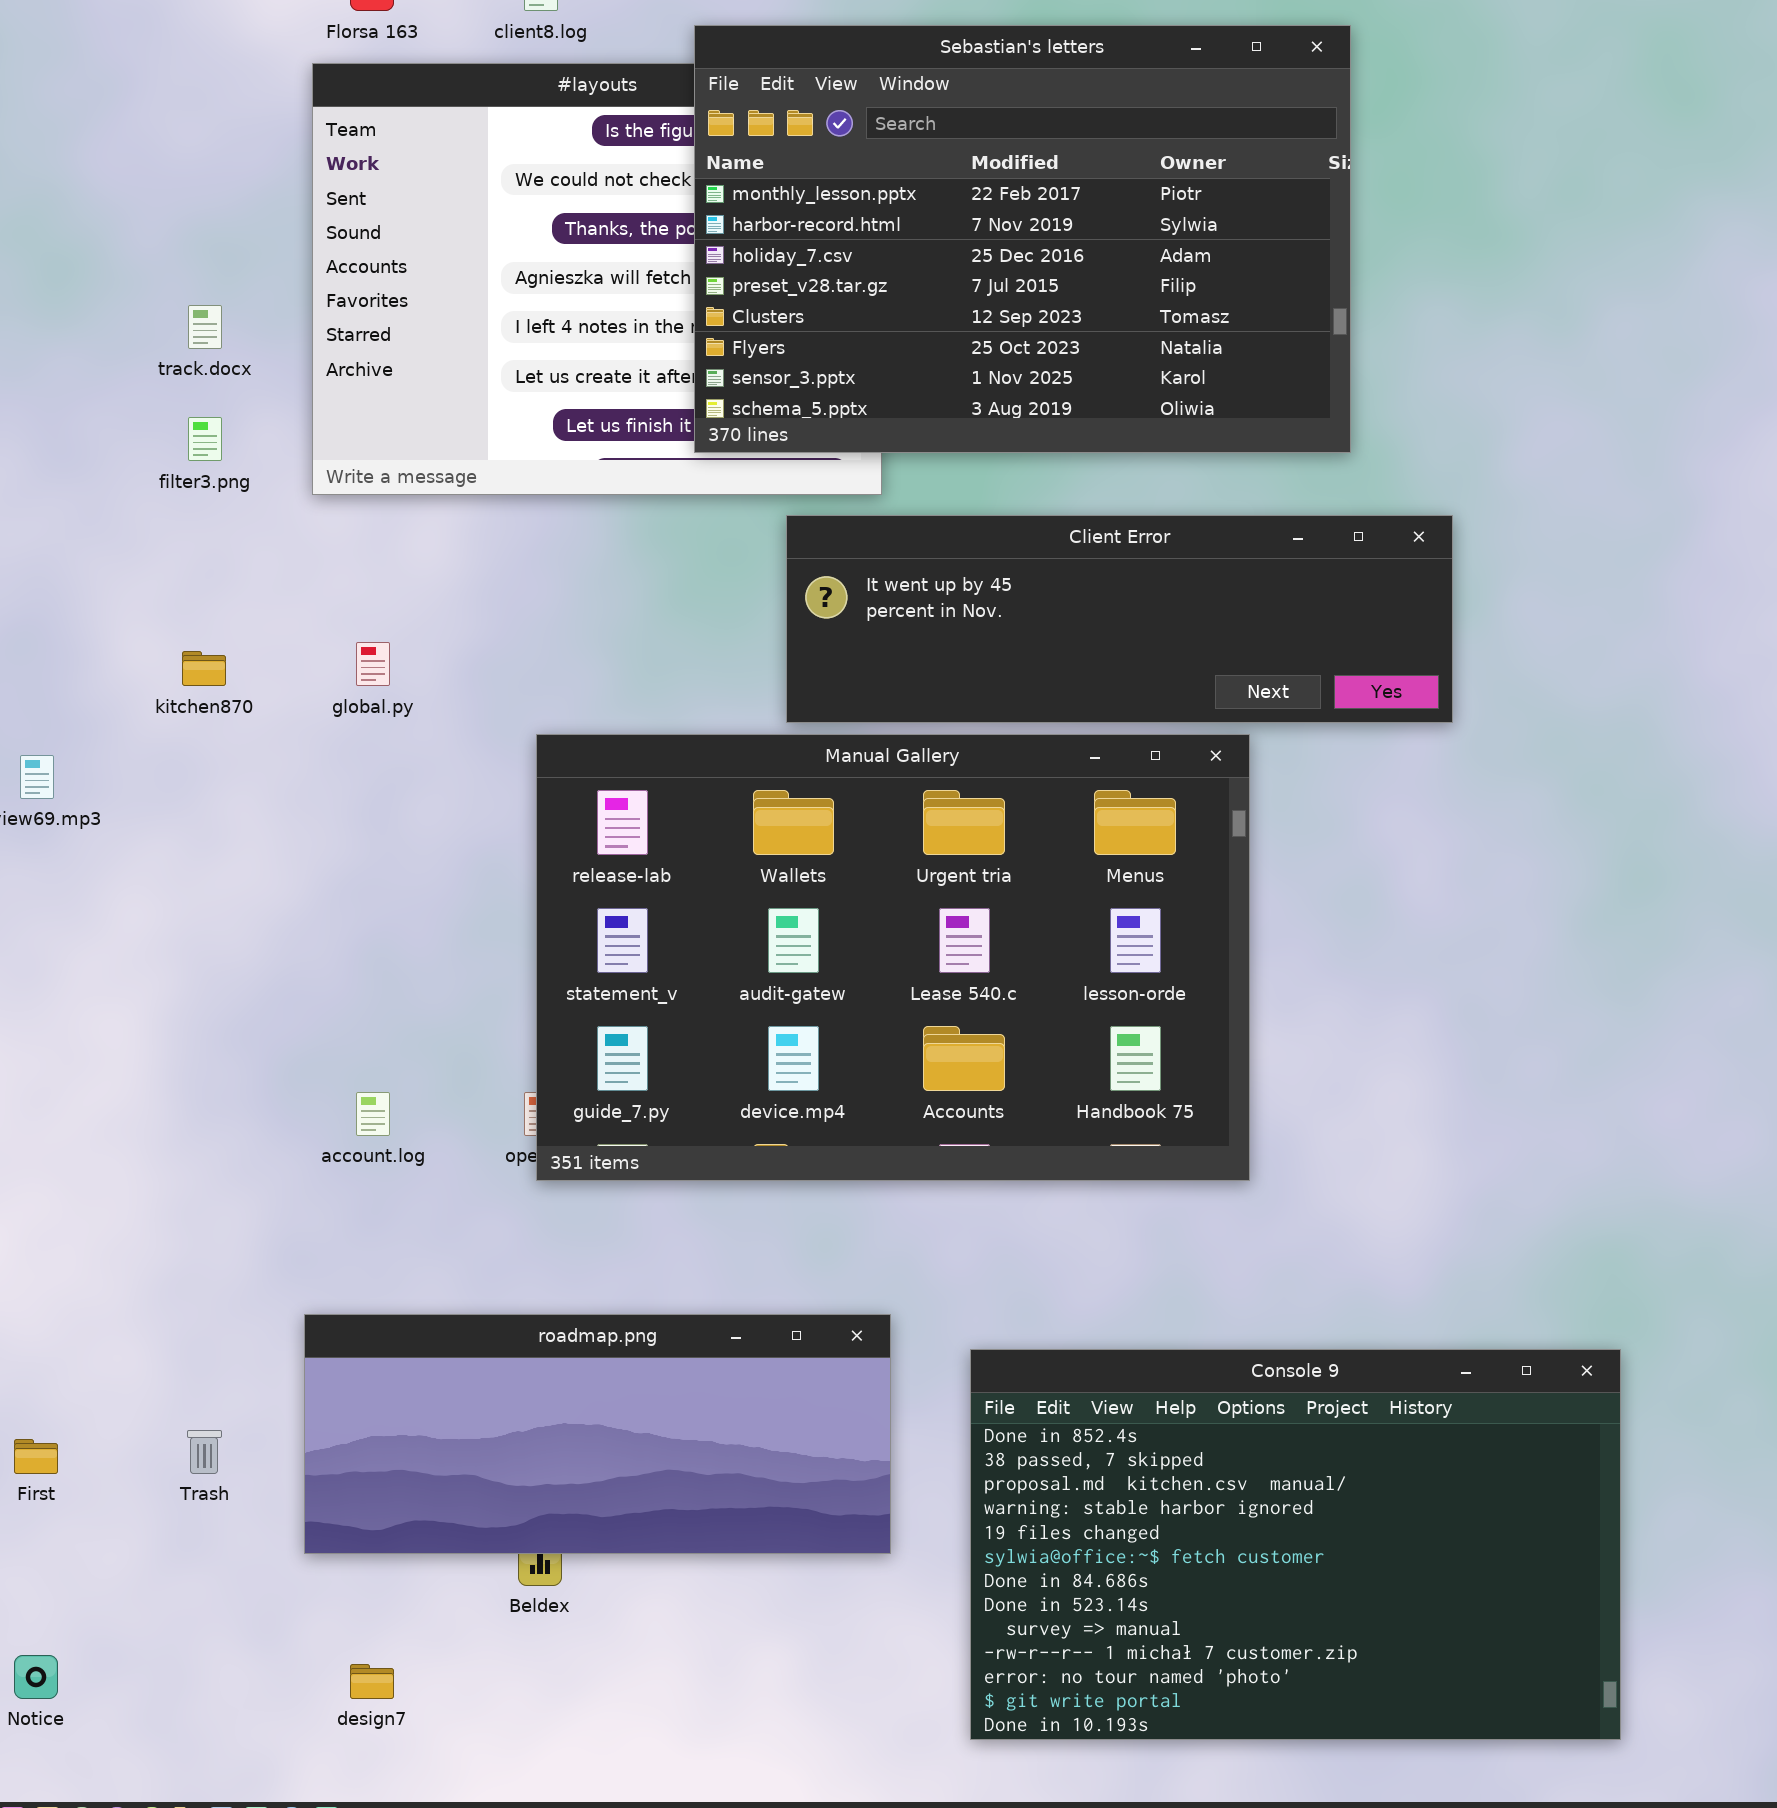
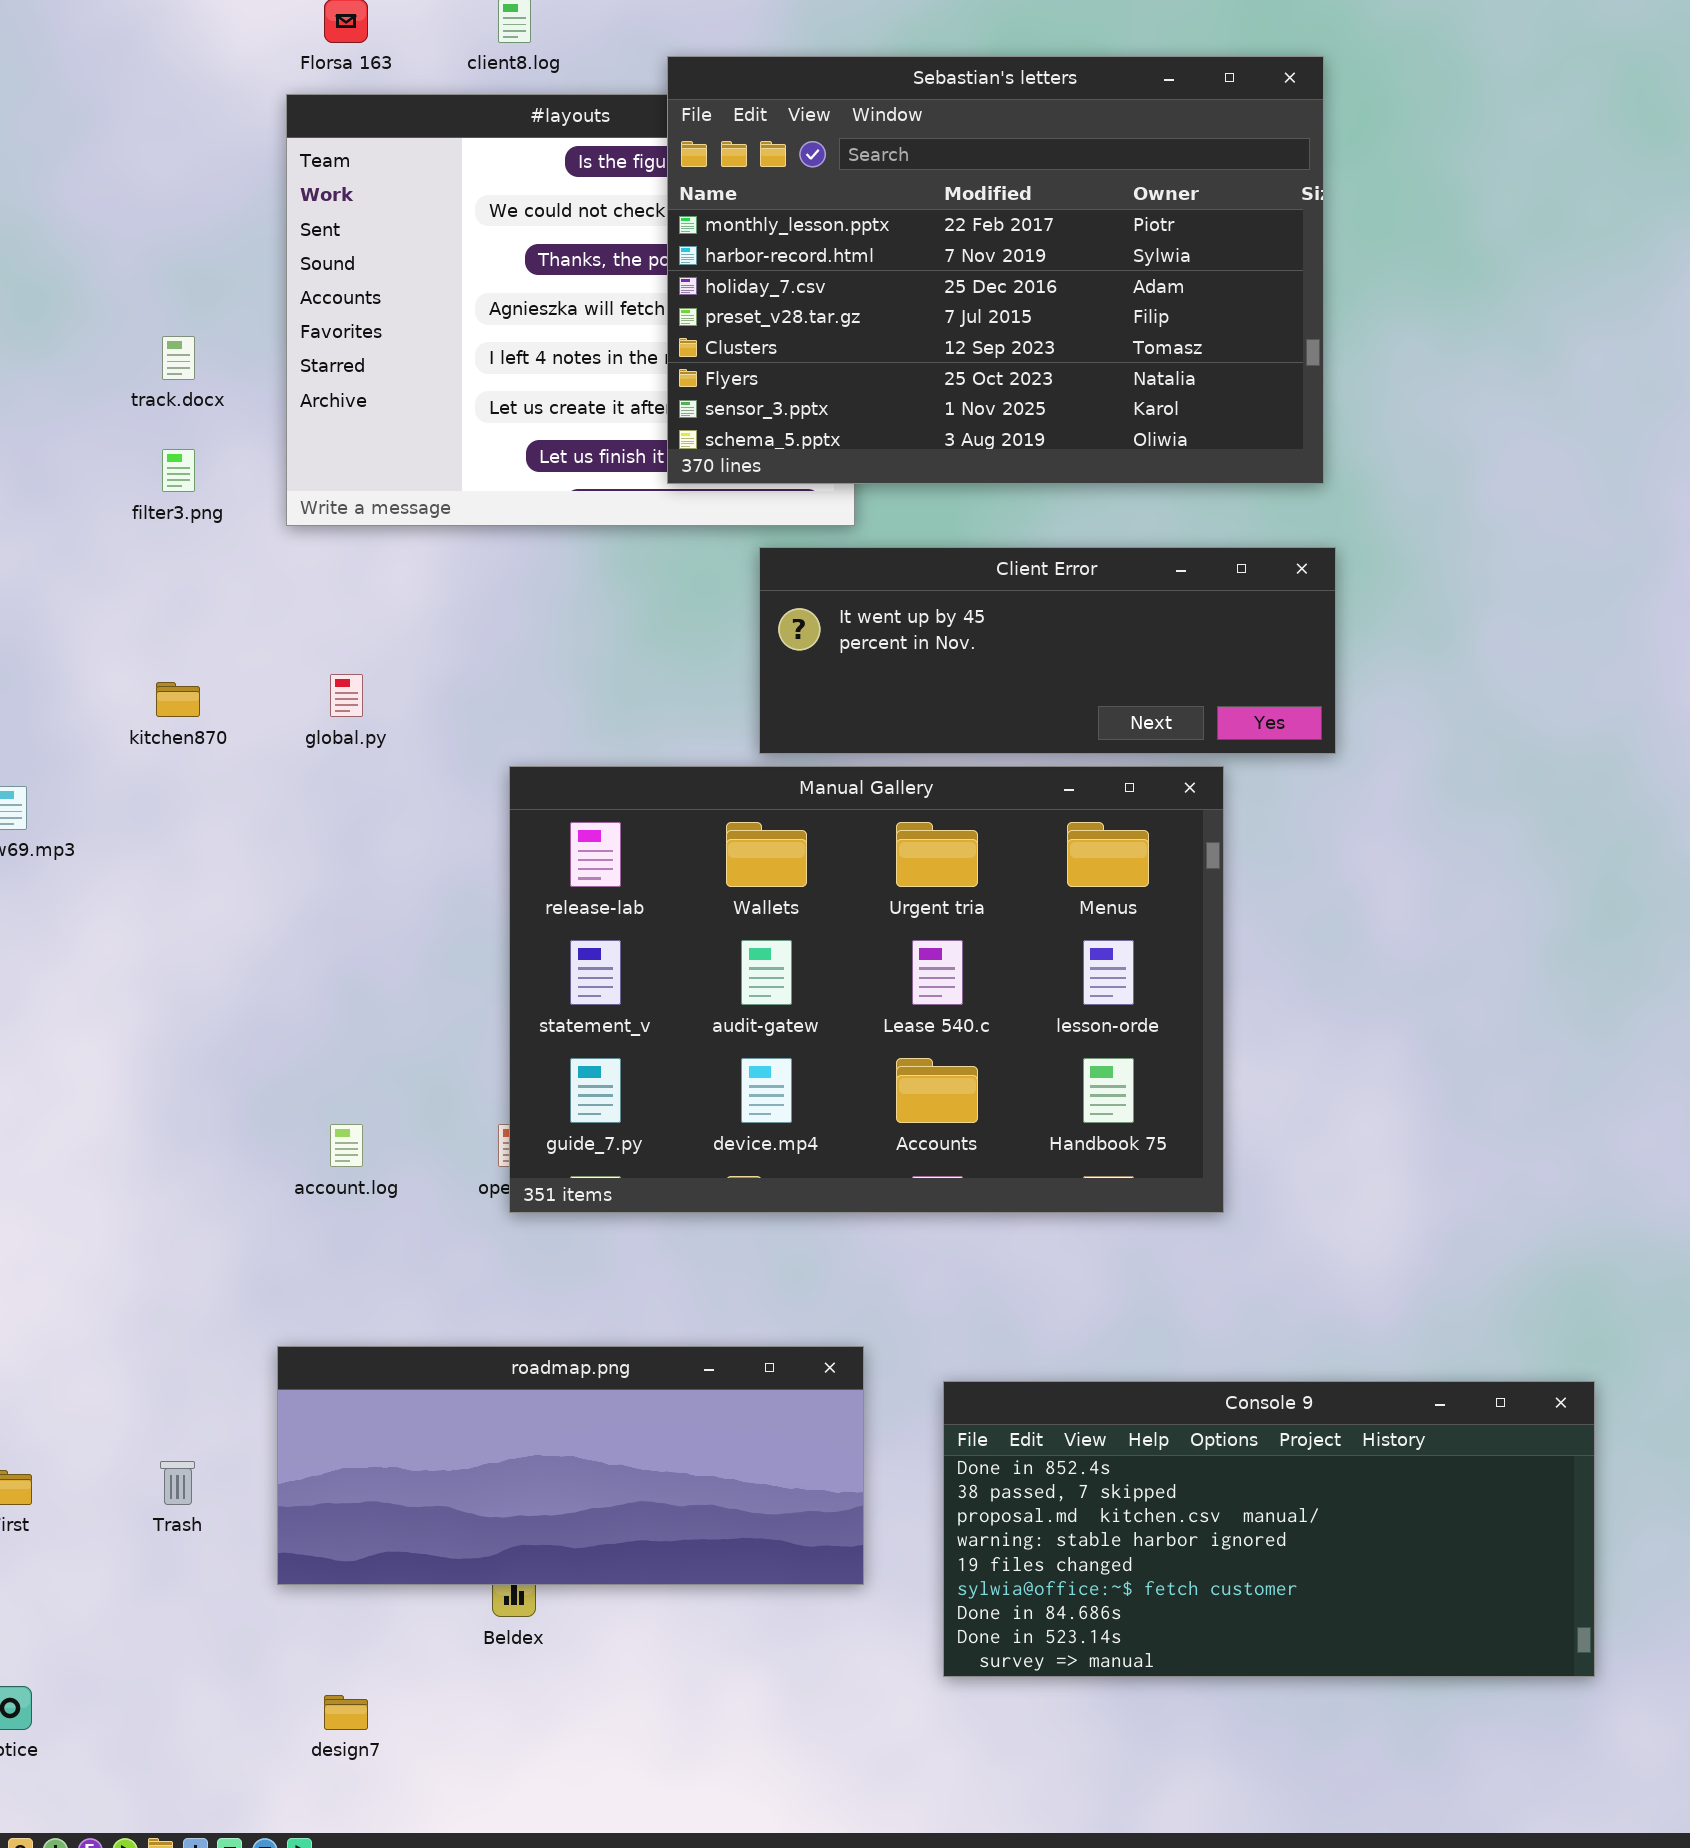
Client Error: [786,515,1453,723] -> [759,547,1336,754], resized
Console 9: [970,1349,1621,1740] -> [943,1381,1595,1677], resized

